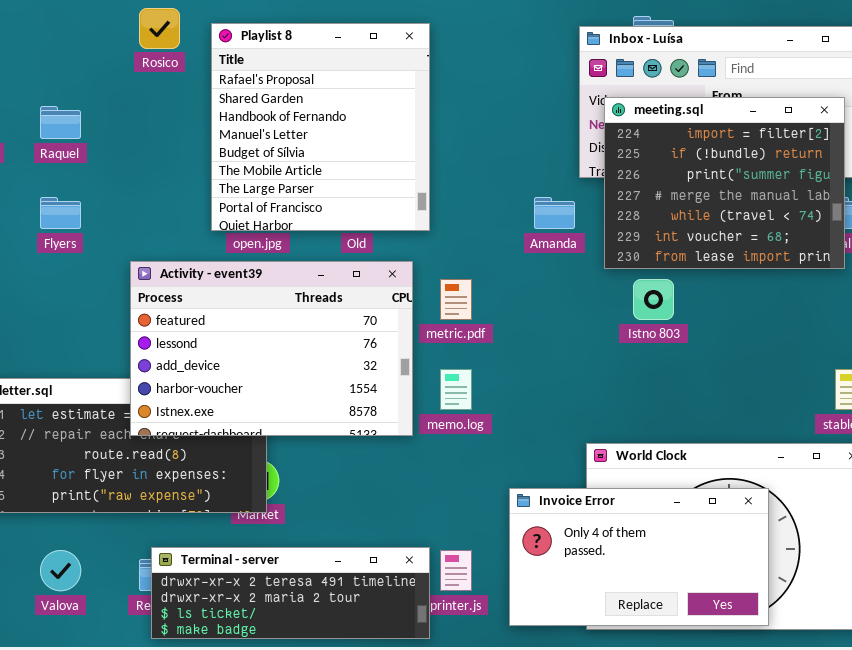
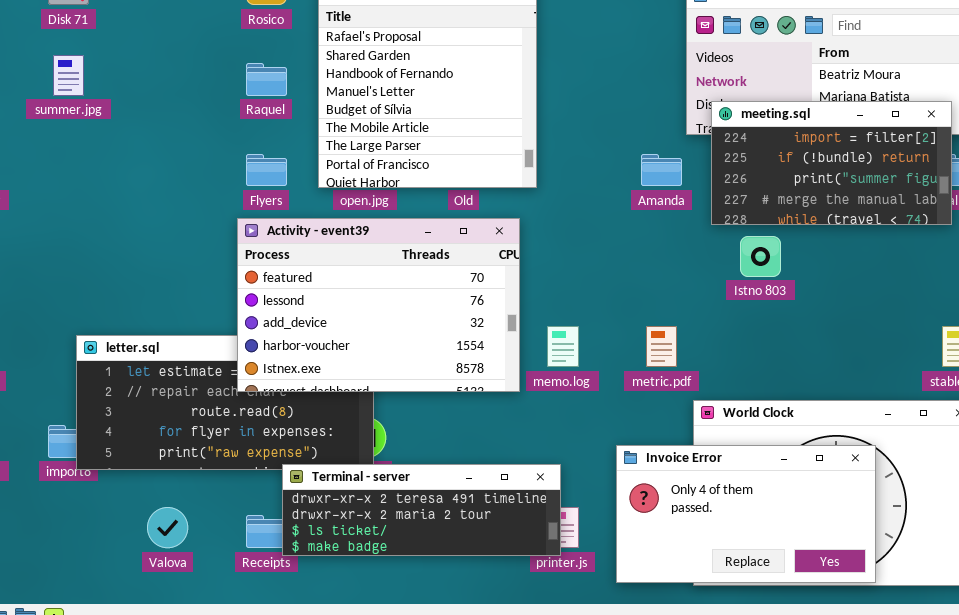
meeting.sql: [604,97,845,269] -> [711,101,952,225], resized
Raquel: [40,106,81,139] -> [246,63,287,96], moved
Flyers: [40,197,81,229] -> [246,154,287,186], moved
metric.pdf: [440,279,472,320] -> [646,326,677,367], moved
Terminal - server: [151,547,430,639] -> [282,464,561,556], moved

